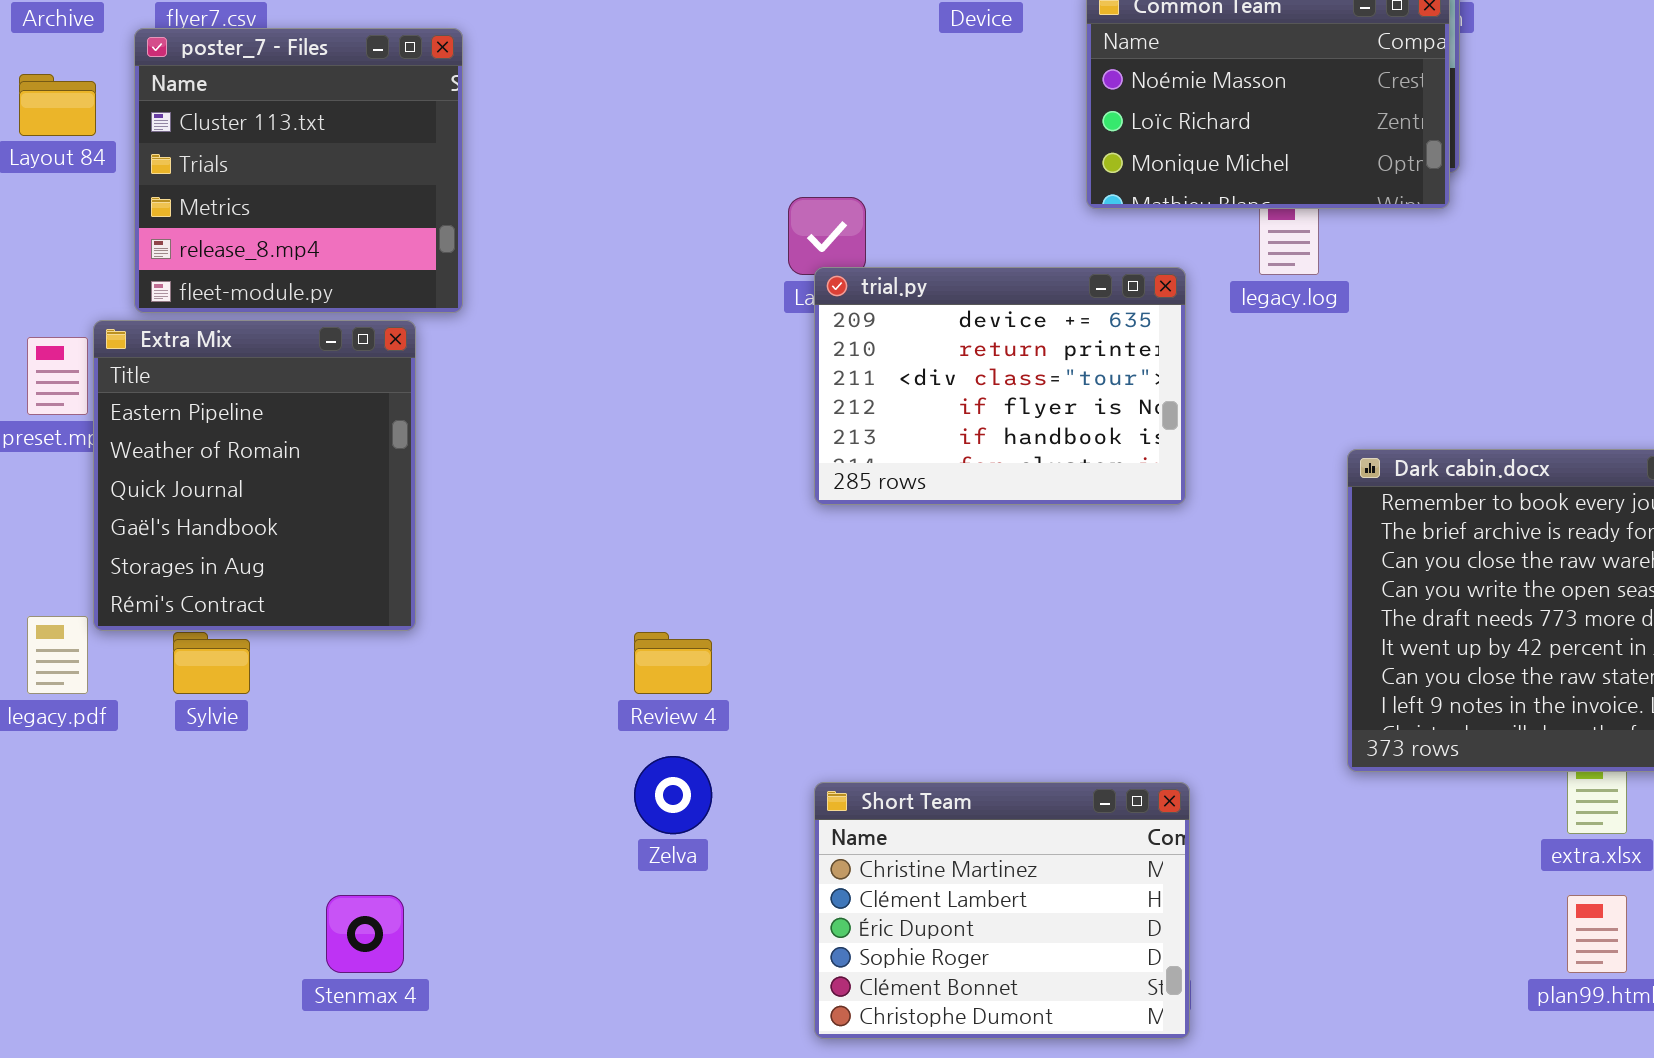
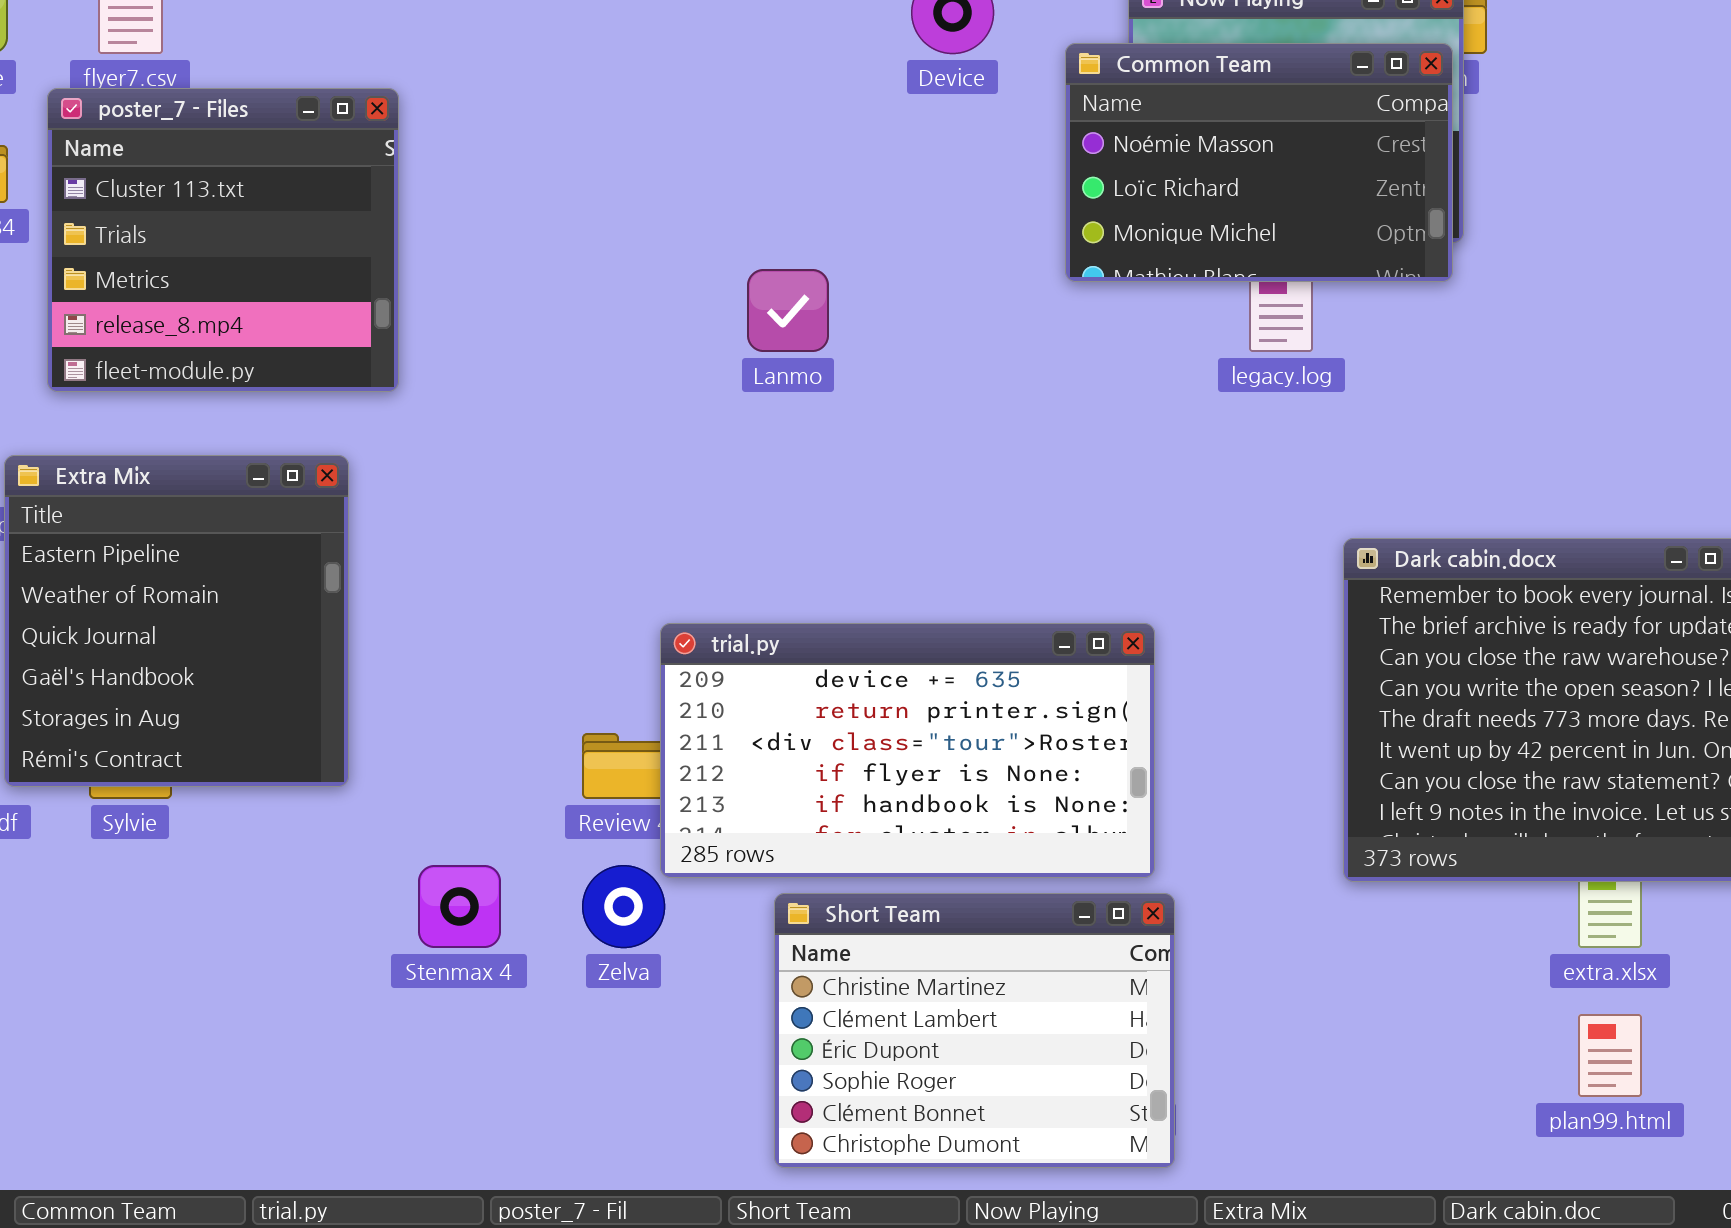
trial.py: [814,267,1186,505] -> [660,623,1155,878], moved, resized
Extra Mix: [93,320,416,631] -> [4,455,349,787], moved
Stenmax 4: [326,895,404,973] -> [418,865,501,948], moved

